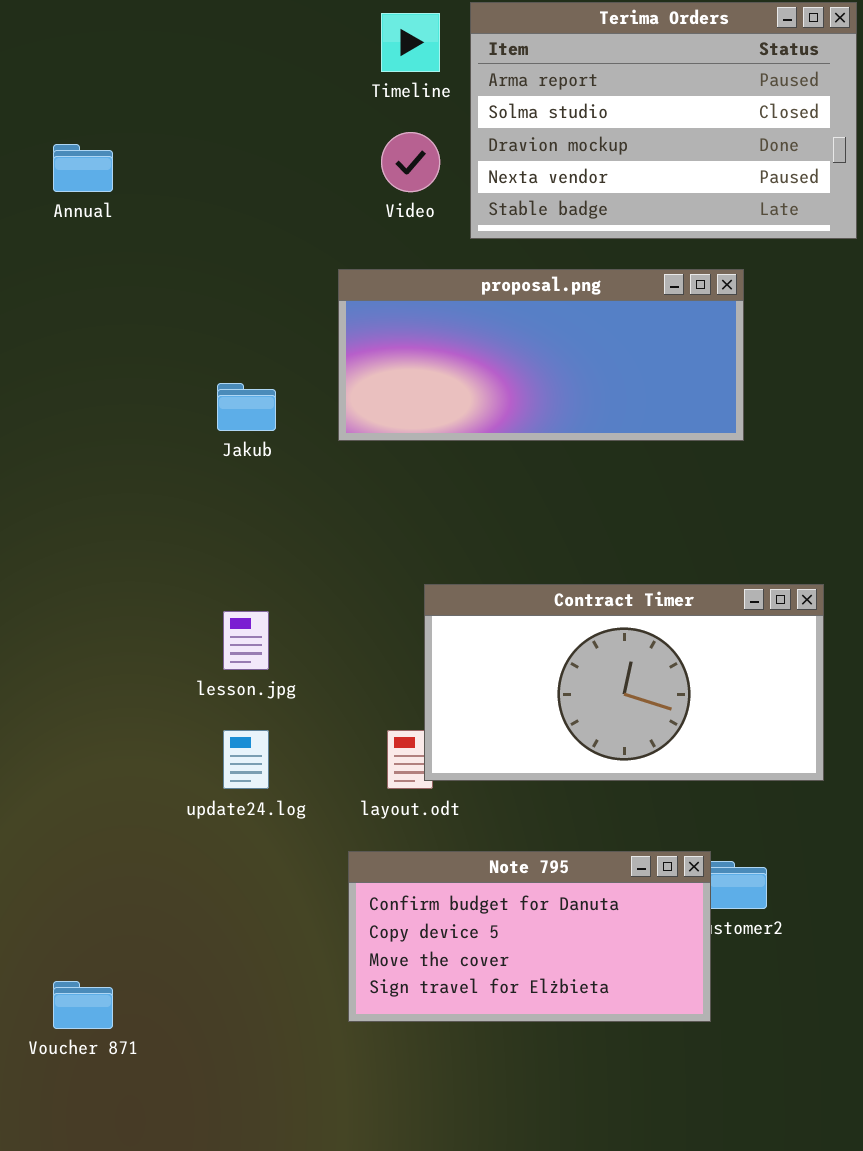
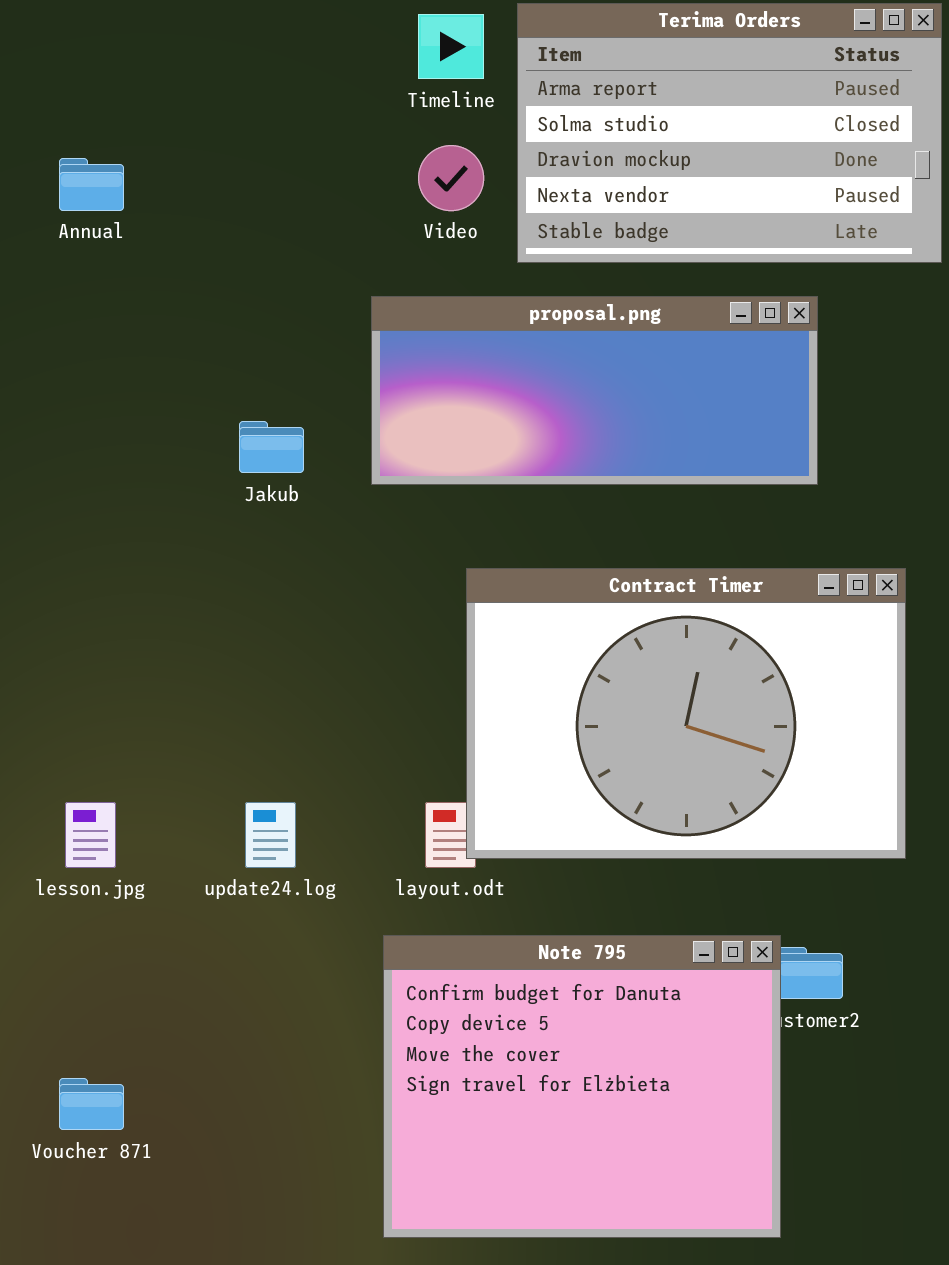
Contract Timer: [424,584,824,781] -> [466,568,906,859], resized
lesson.jpg: [223,611,269,670] -> [65,802,116,868], moved
Note 795: [348,851,711,1022] -> [383,935,781,1238], resized

